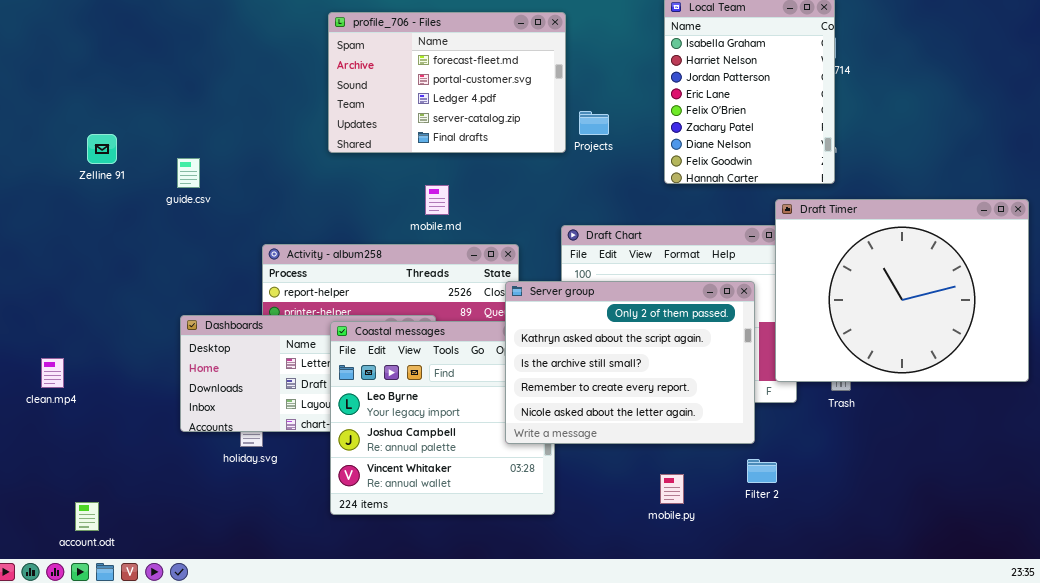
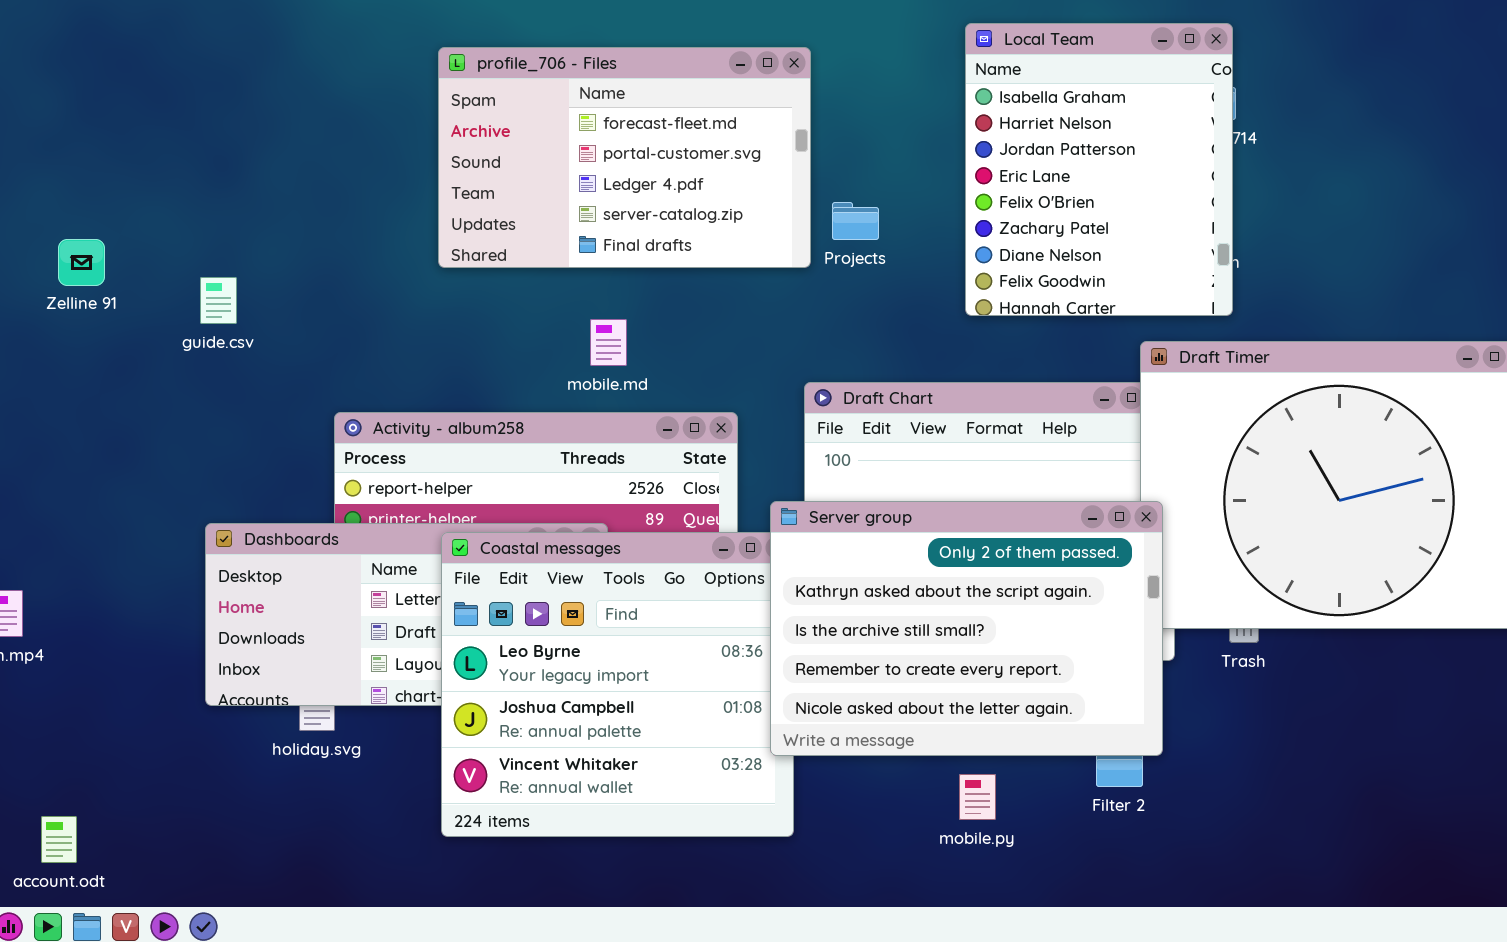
Server group: [505,281,755,444] -> [770,501,1163,756], moved

